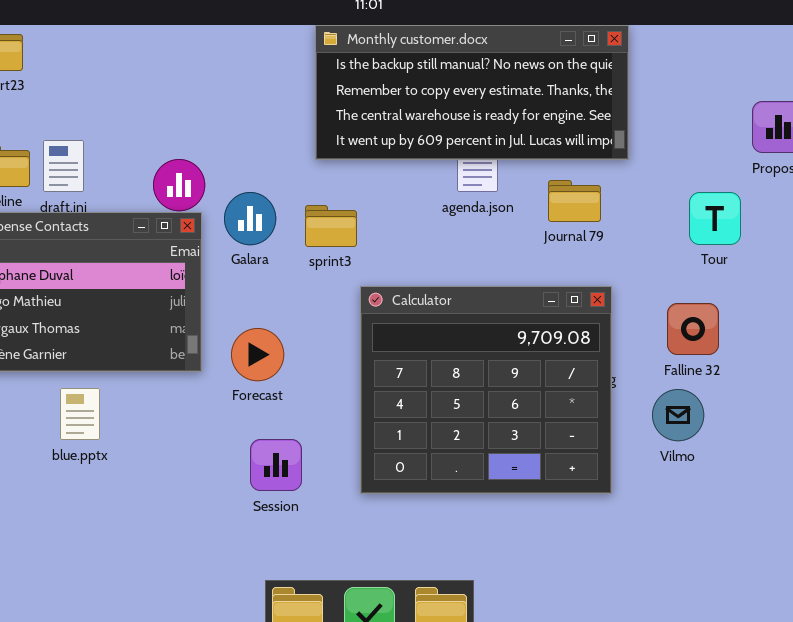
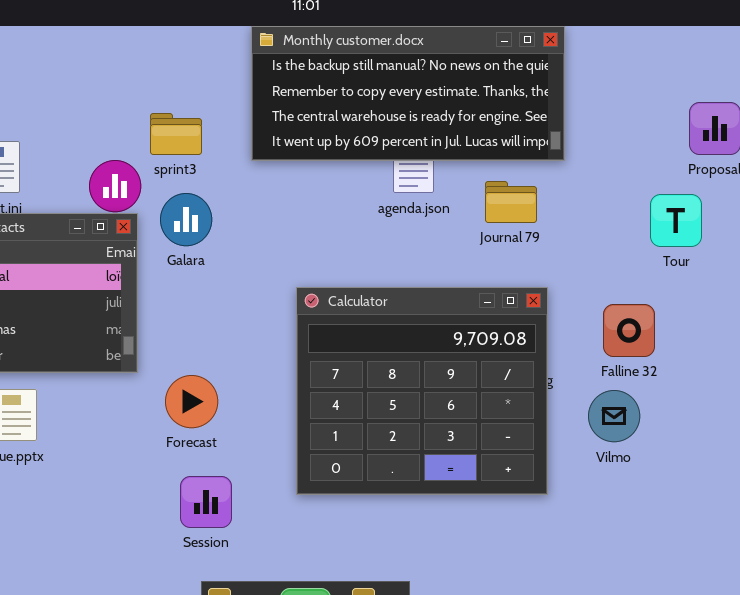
Tour: [689,192,741,245] -> [650,194,702,247], moved
sprint3: [305,205,357,247] -> [150,113,202,155], moved
Forecast: [231,328,284,381] -> [165,375,218,428], moved
Session: [250,439,302,491] -> [180,476,232,528], moved

